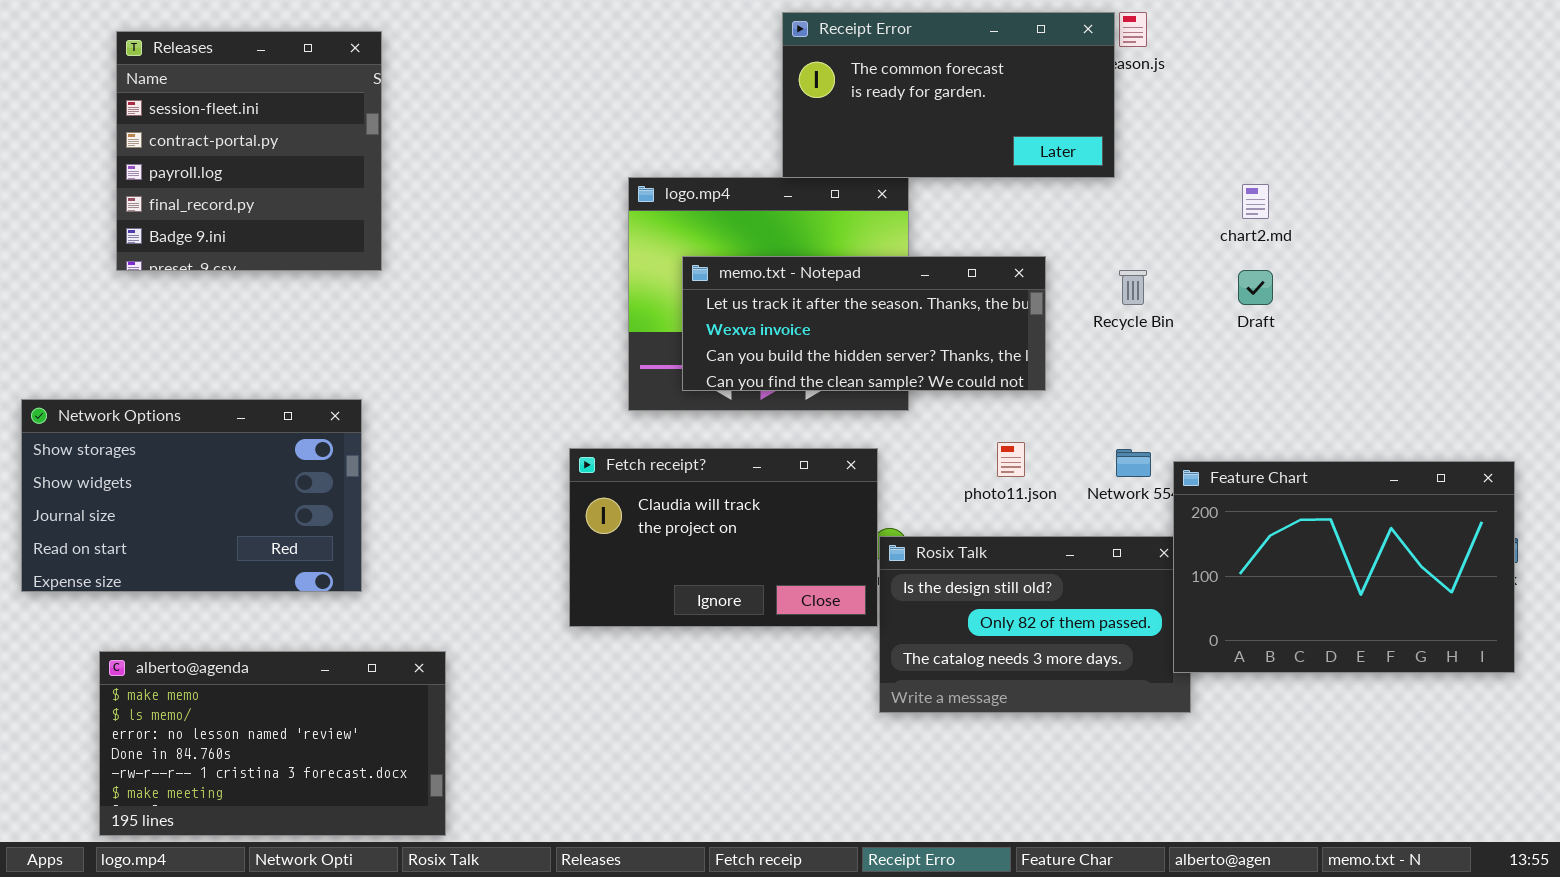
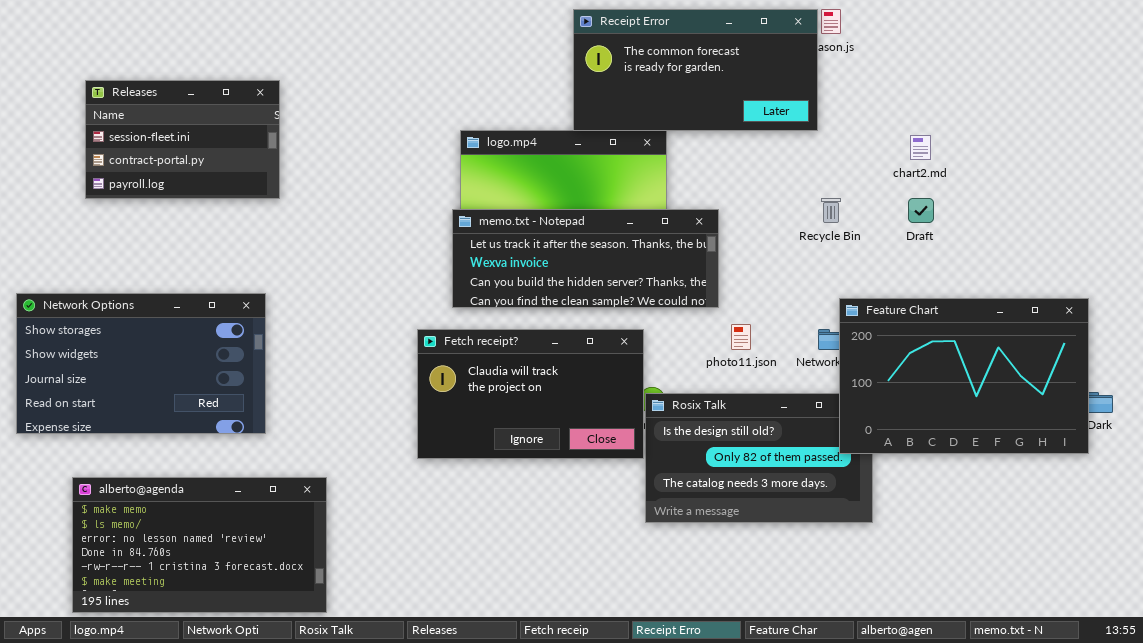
Releases: [116,31,382,271] -> [85,80,280,199], resized
memo.txt - Notepad: [682,256,1046,391] -> [452,209,719,308], moved
Feature Chart: [1173,461,1515,673] -> [839,298,1089,454], moved

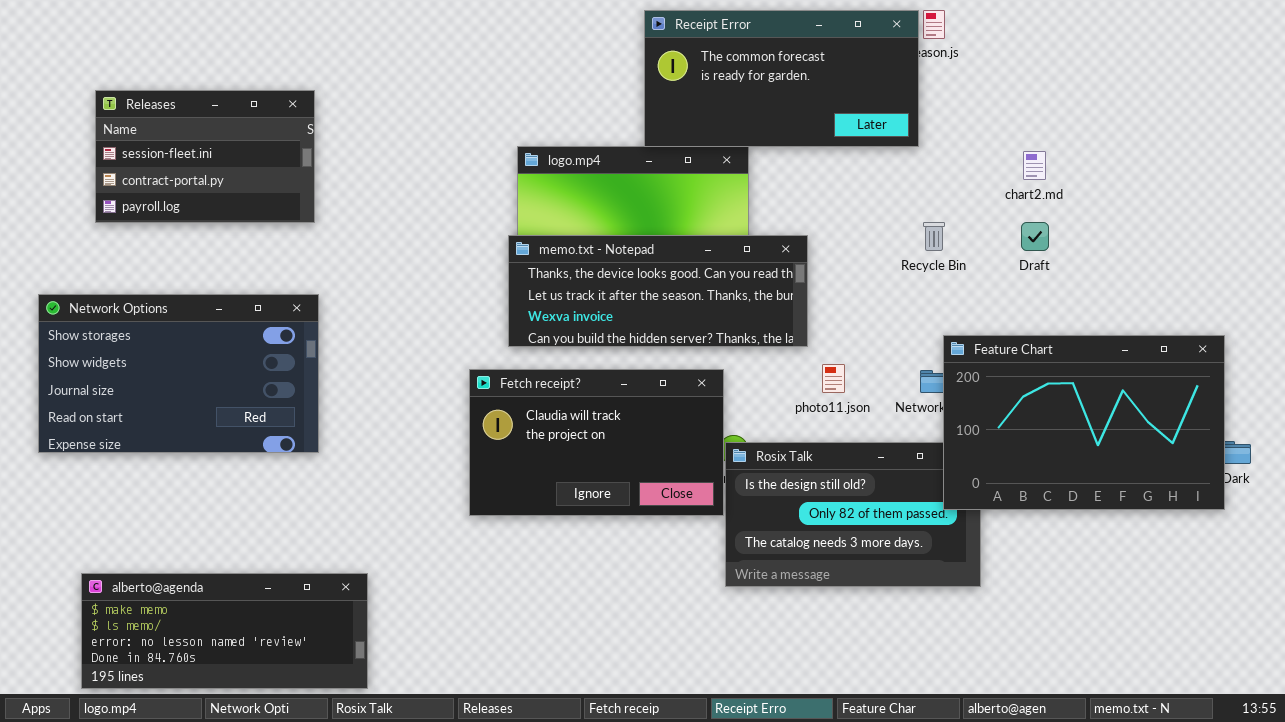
memo.txt - Notepad: [452,209,719,308] -> [508,235,808,347], scrolled up 1 row
Network Options: [16,293,266,434] -> [38,294,319,453], moved
alberto@agenda: [72,477,327,613] -> [81,573,368,689], resized

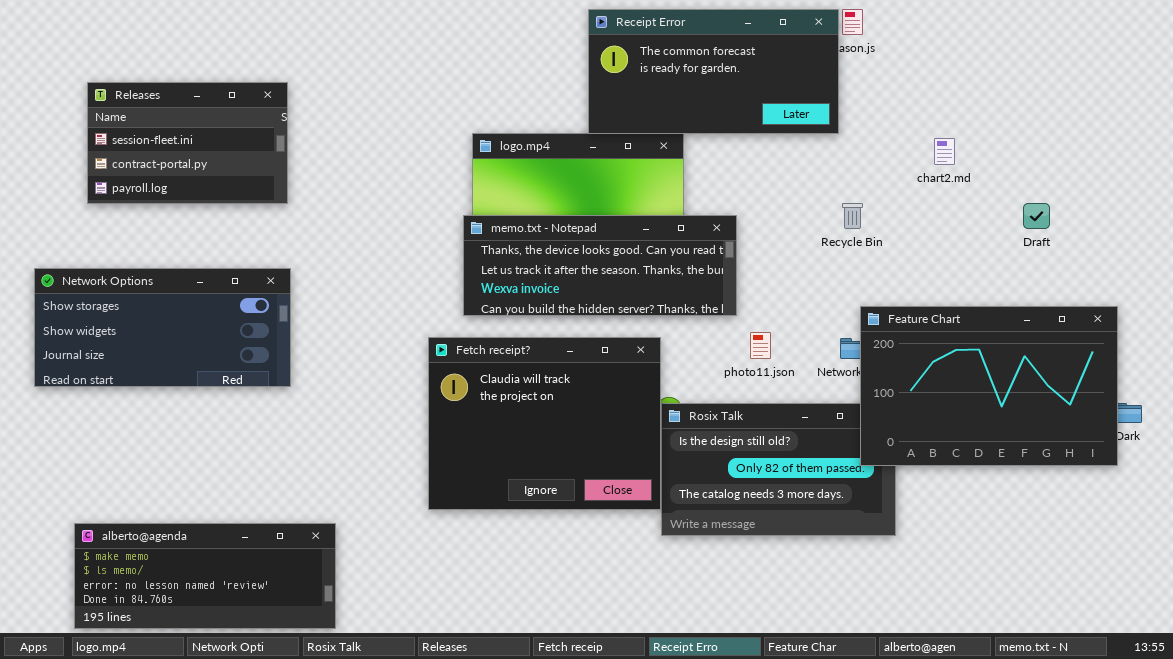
Draft: [1021,222,1049,251] -> [1023,203,1050,229], moved
Network Options: [38,294,319,453] -> [34,268,291,387], resized
Fetch receipt?: [469,369,724,516] -> [428,337,661,510], resized

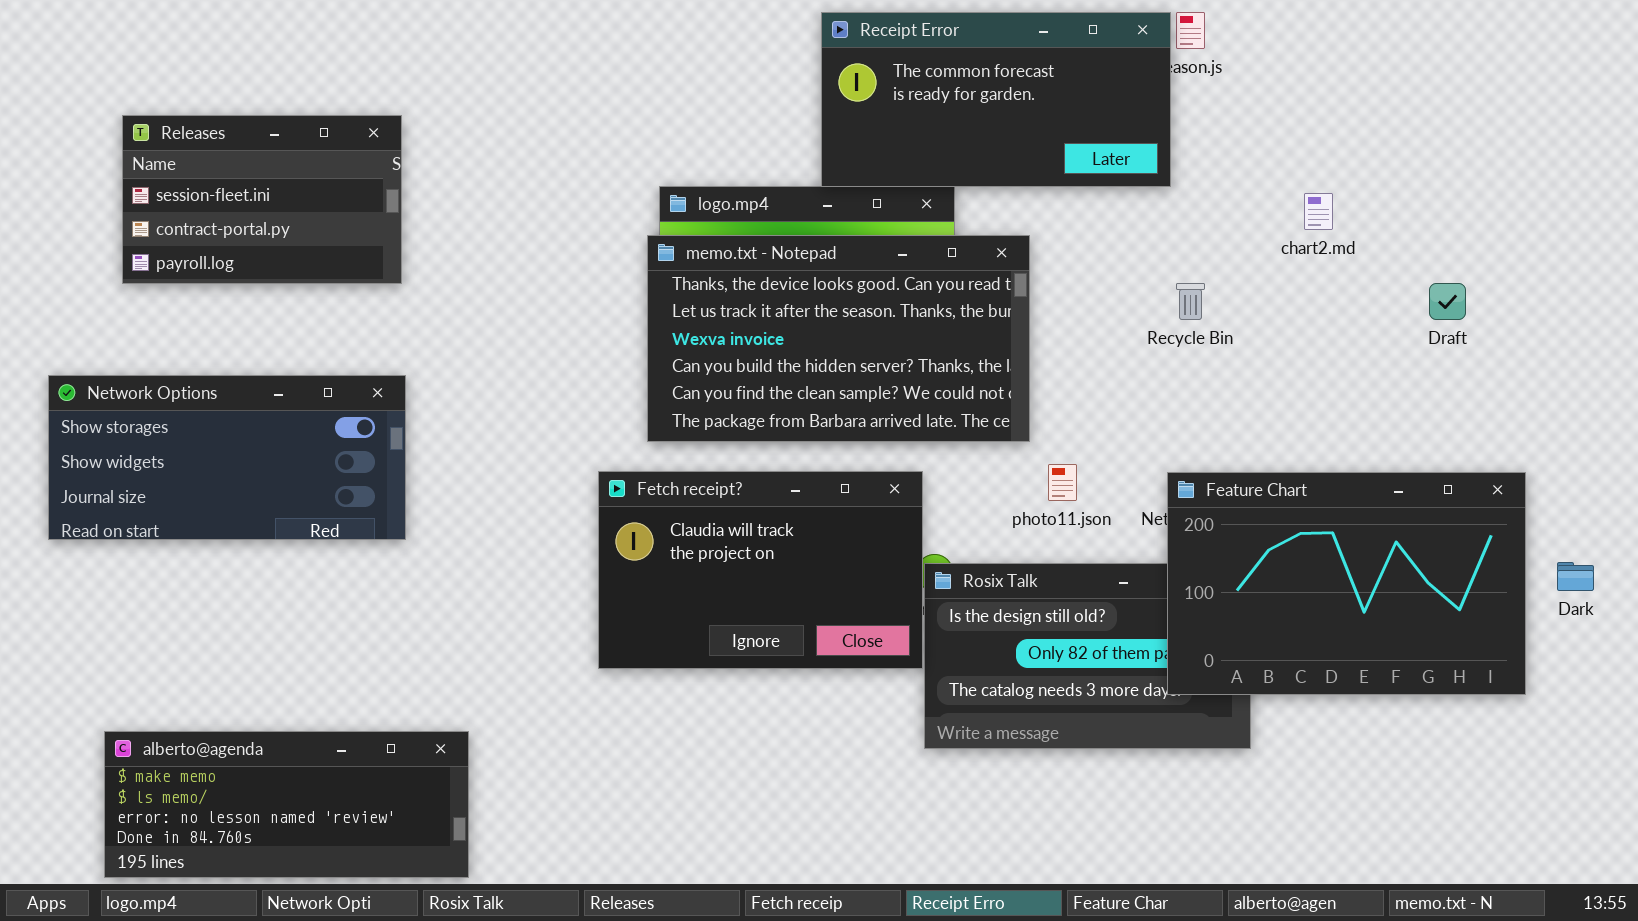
memo.txt - Notepad: [463,215,737,316] -> [647,235,1030,442], resized
Feature Chart: [860,306,1118,466] -> [1167,472,1526,695], moved
Fetch receipt?: [428,337,661,510] -> [598,471,923,669], resized

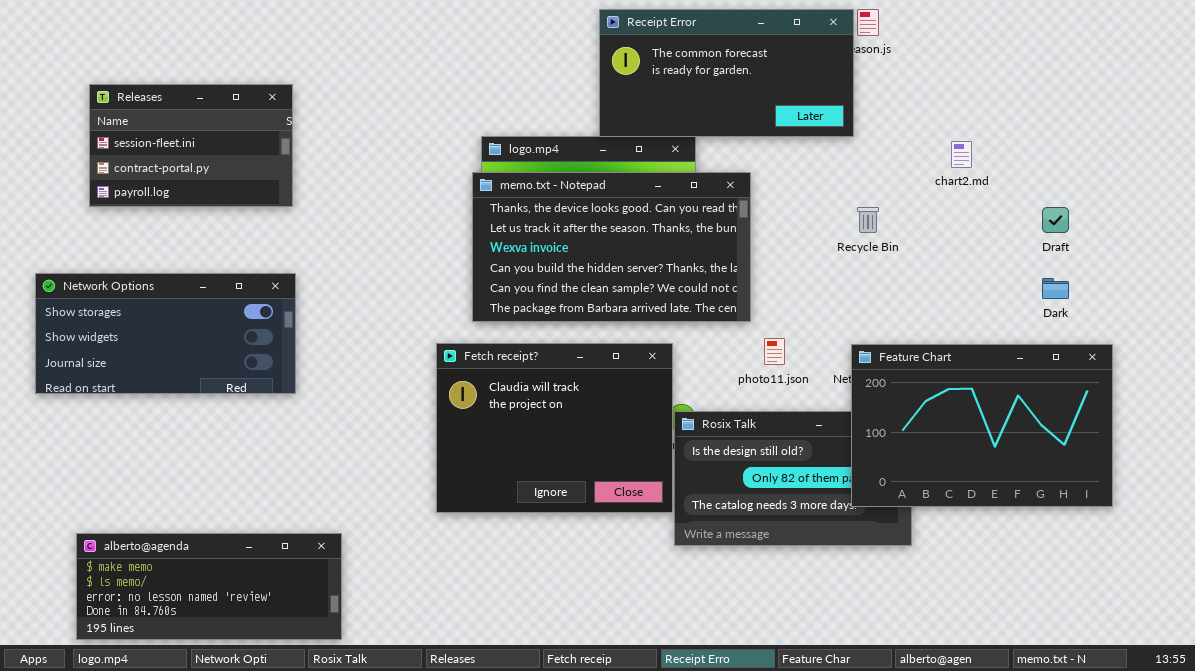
Fetch receipt?: [598,471,923,669] -> [436,343,673,513], resized
Dark: [1557,562,1594,591] -> [1042,278,1069,299], moved

